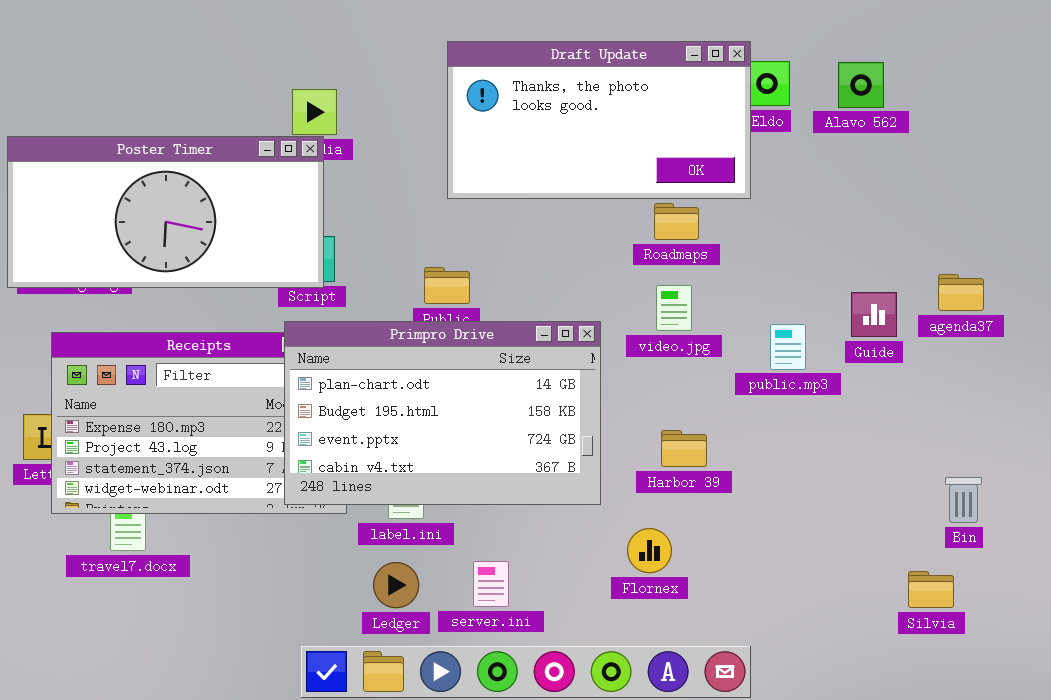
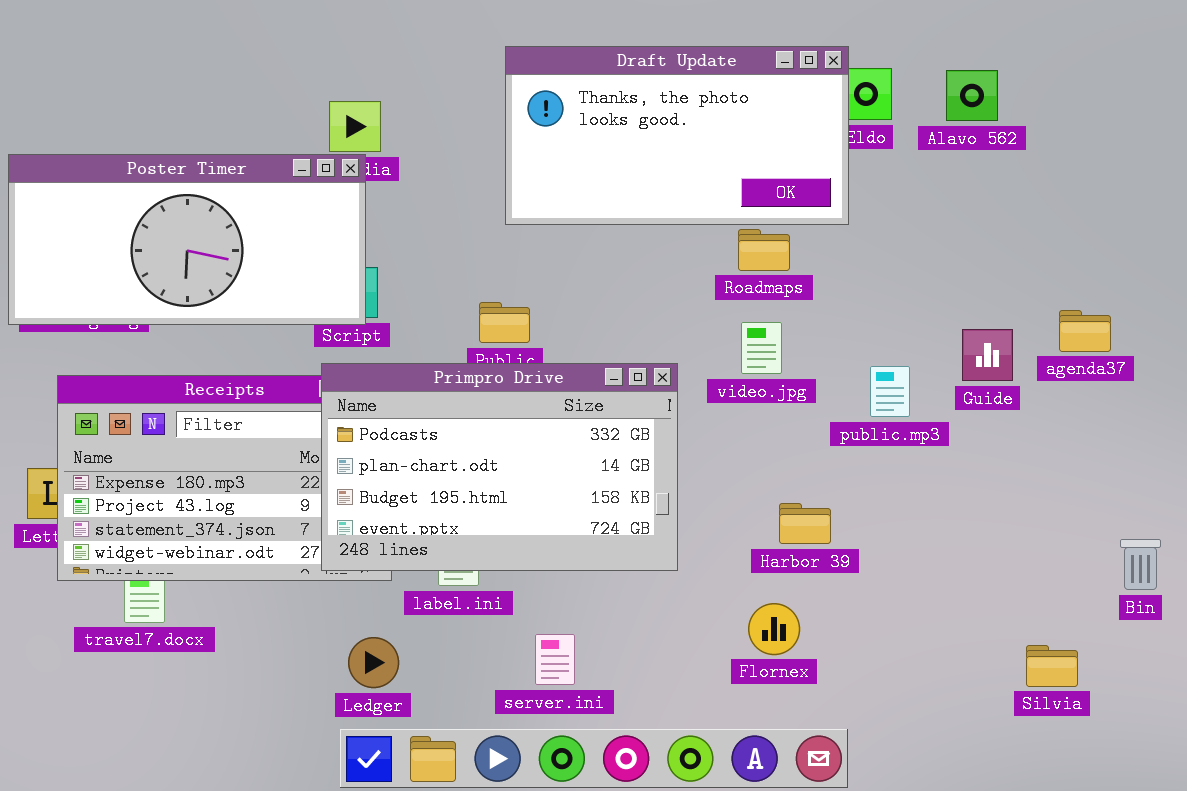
Primpro Drive: [284,321,601,505] -> [321,363,678,571], scrolled up 1 row
Harbor 39: [661,430,707,467] -> [779,503,831,544], moved
Bin: [945,477,982,523] -> [1120,539,1161,590], moved
Flornex: [627,528,672,573] -> [748,603,800,655], moved
Ledger: [373,562,419,608] -> [348,637,399,688], moved

